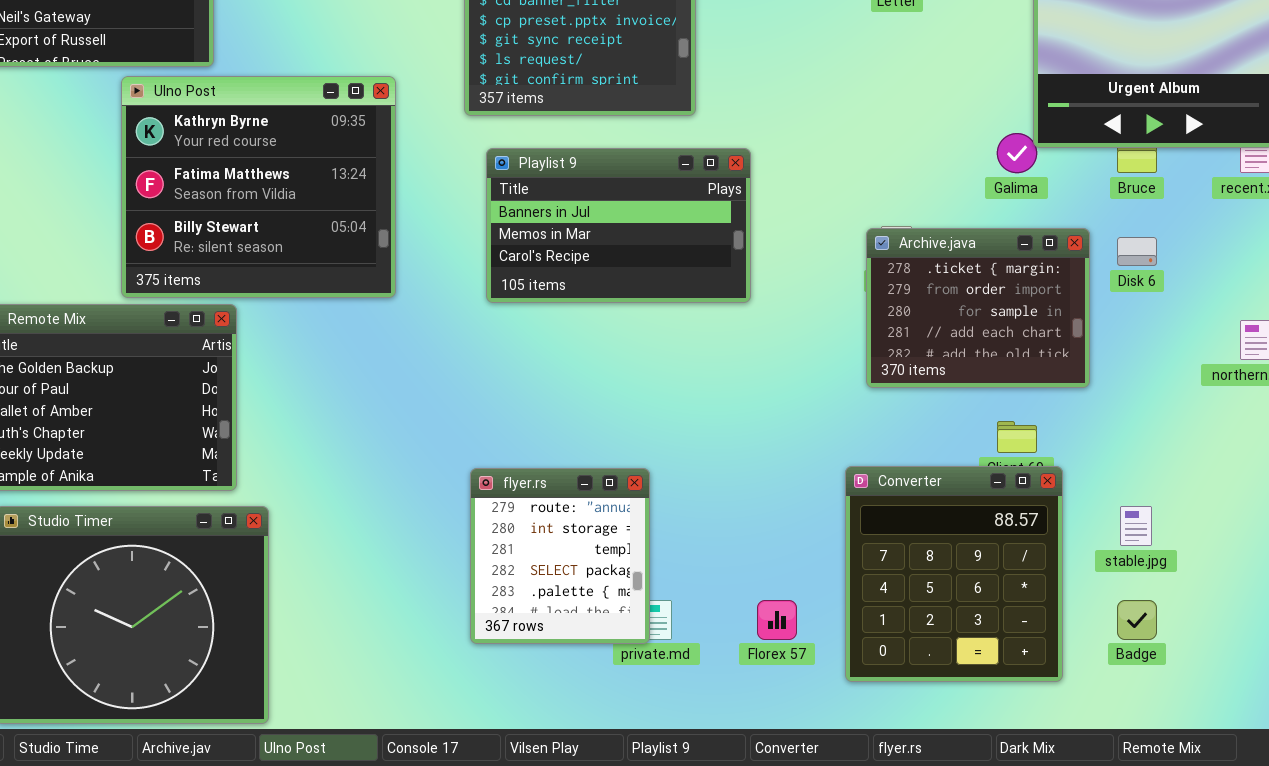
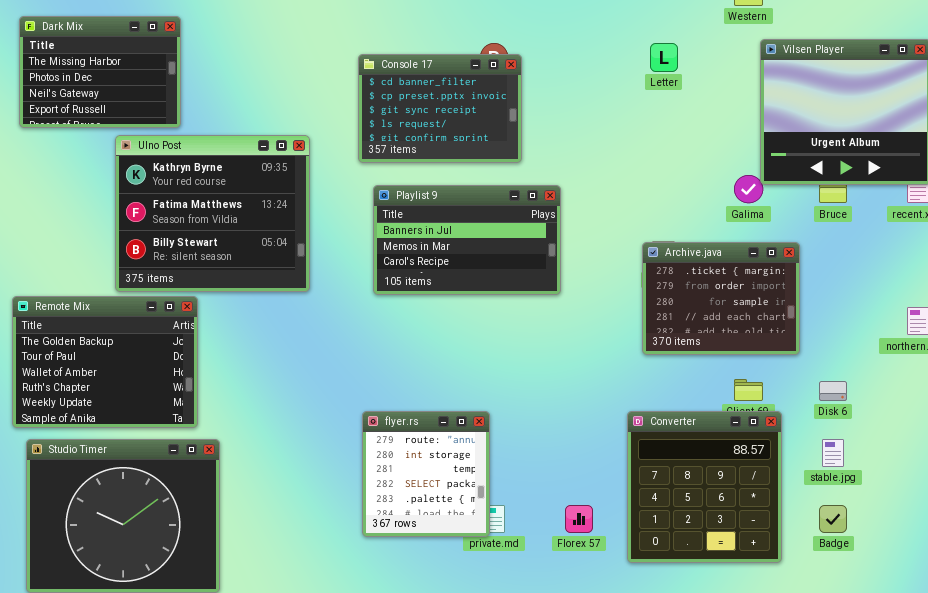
Disk 6: [1117,237,1157,266] -> [819,381,847,401], moved

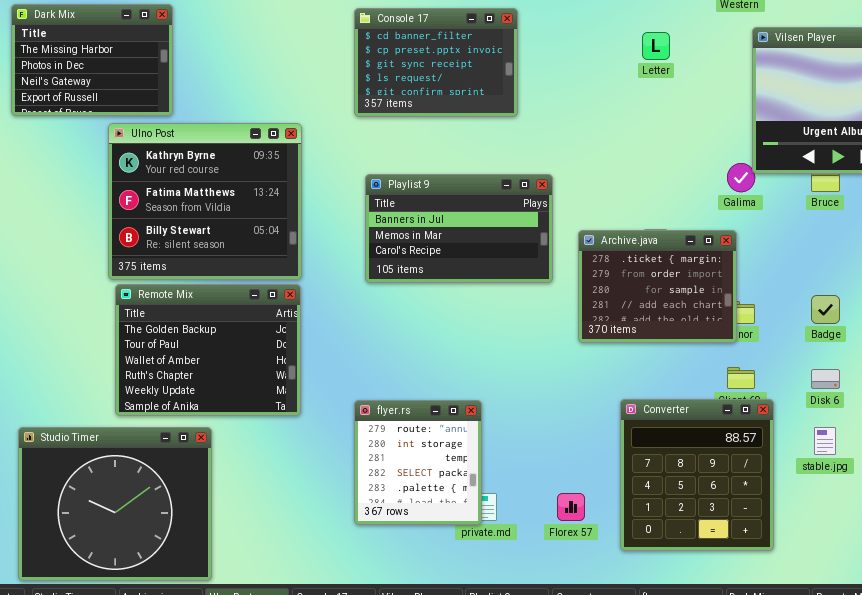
Console 17: [358,54,522,163] -> [354,8,518,117], moved
Archive.java: [642,242,800,355] -> [578,230,737,343], moved
Remote Mix: [12,296,198,428] -> [115,284,301,416], moved
Badge: [819,505,847,533] -> [811,295,840,324], moved

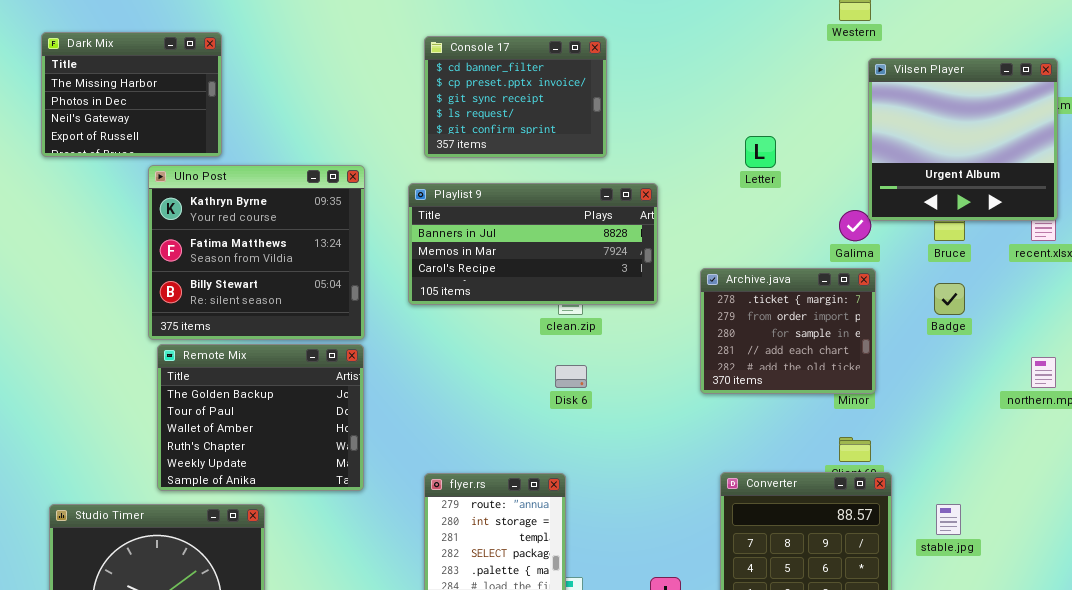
Letter: [642,32,670,60] -> [745,136,776,168], moved
Playlist 9: [365,174,553,283] -> [408,183,658,305], moved, resized
Archive.java: [578,230,737,343] -> [700,268,876,394], moved
Badge: [811,295,840,324] -> [934,283,965,315], moved
Disk 6: [811,369,840,389] -> [555,365,587,388], moved

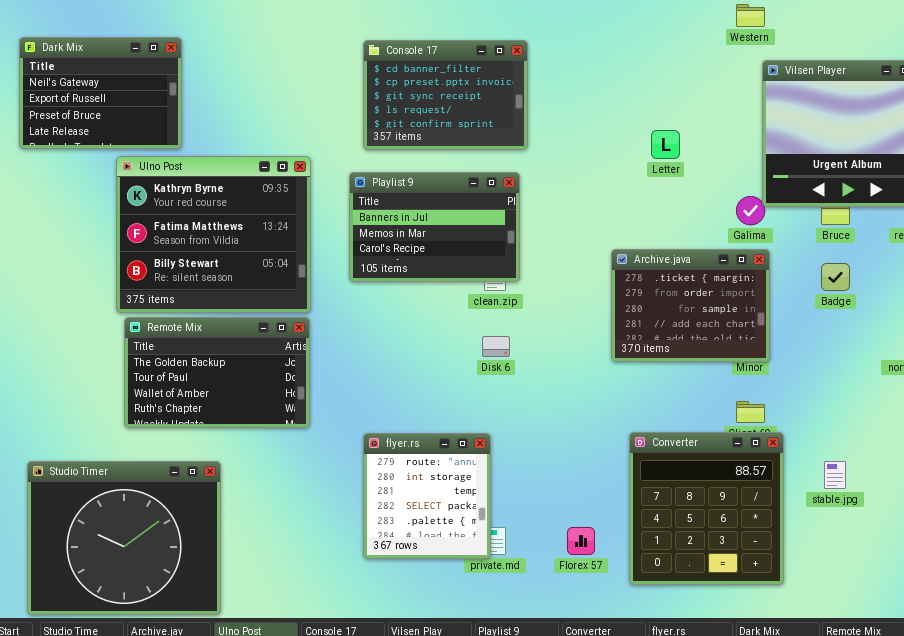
Dark Mix: [41,32,222,157] -> [19,37,182,149], scrolled down 2 rows
Playlist 9: [408,183,658,305] -> [349,172,520,282], resized
Remote Mix: [157,344,364,491] -> [124,317,310,428], resized

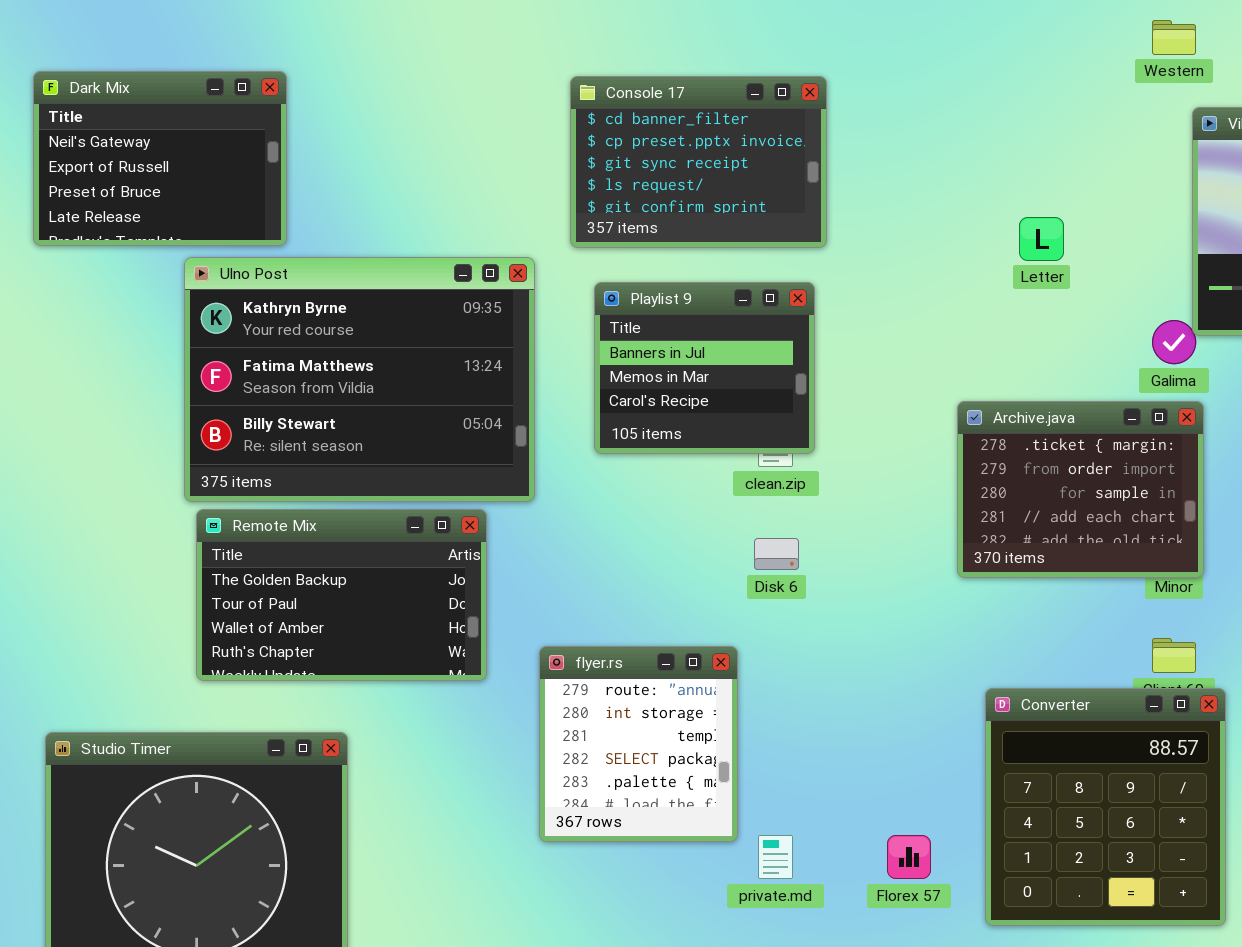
Ulno Post: [116,156,311,313] -> [184,257,535,502], resized
Playlist 9: [349,172,520,282] -> [594,282,815,454], resized
flyer.rs: [363,433,491,559] -> [539,646,738,842], moved

